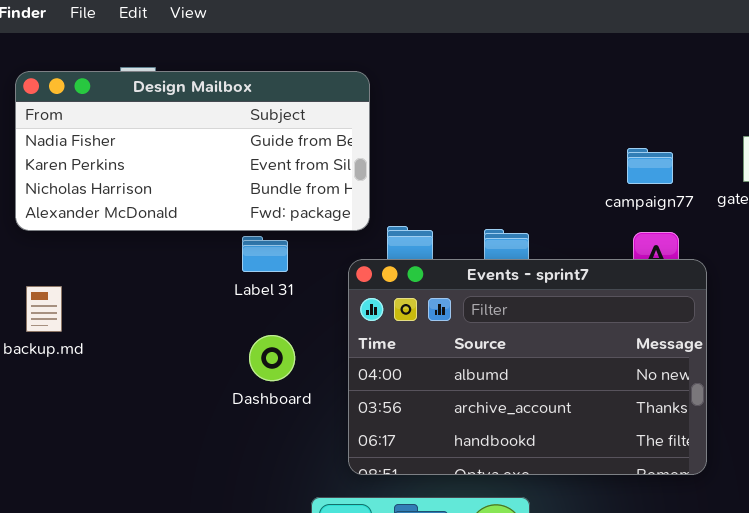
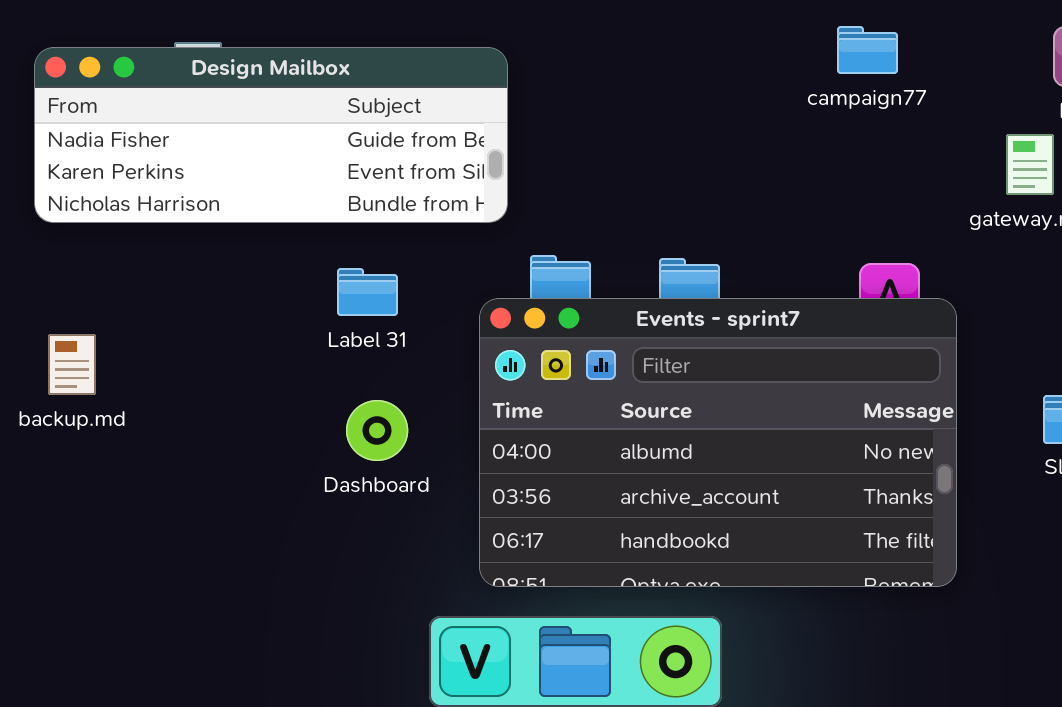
Design Mailbox: [15,71,370,231] -> [34,47,508,223], resized
campaign77: [627,148,673,184] -> [837,26,898,74], moved

